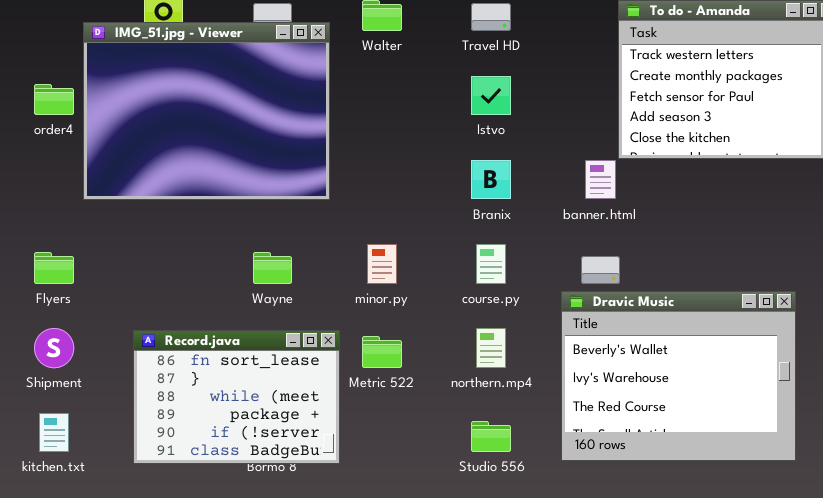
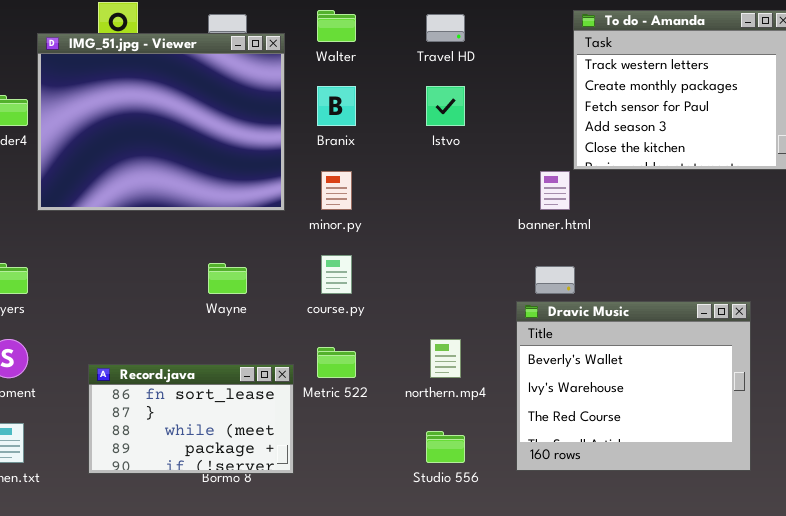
Branix: [471,160,511,199] -> [317,86,356,126], moved
minor.py: [367,244,397,284] -> [321,171,352,210], moved
course.py: [476,244,506,284] -> [321,255,352,294], moved
Record.java: [133,330,340,464] -> [88,364,294,474], resized

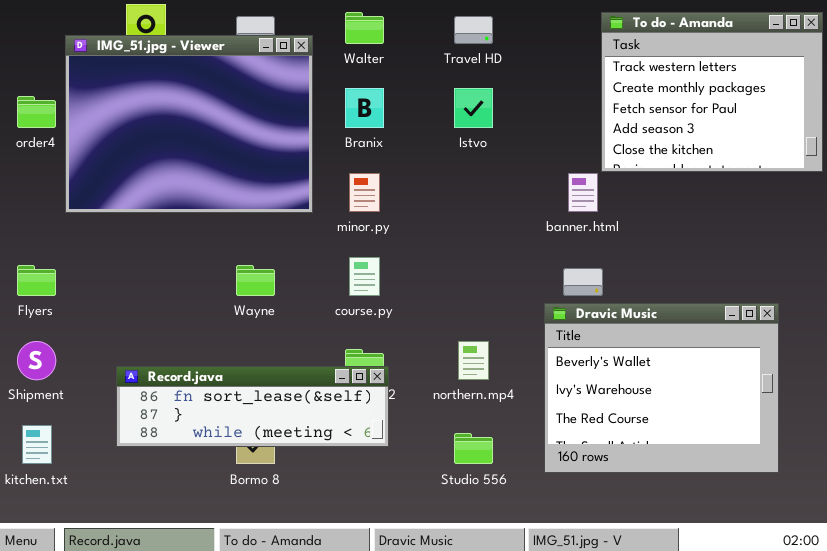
Record.java: [88,364,294,474] -> [116,366,389,447], resized

